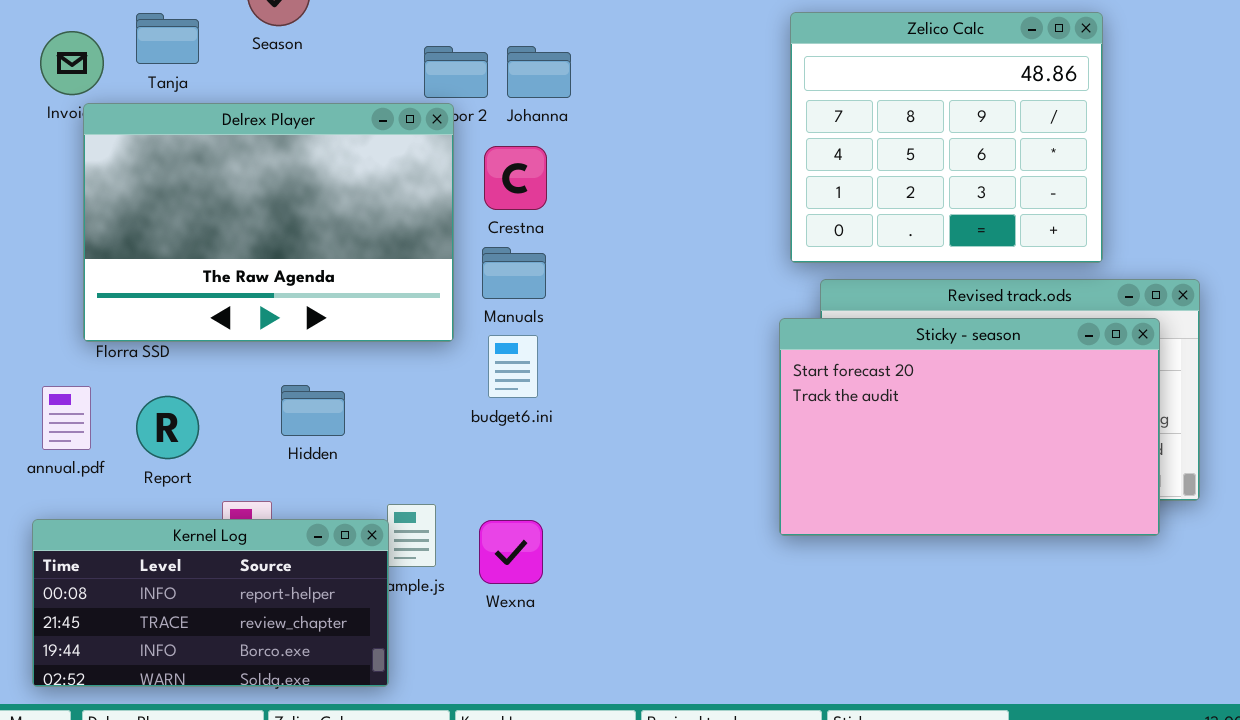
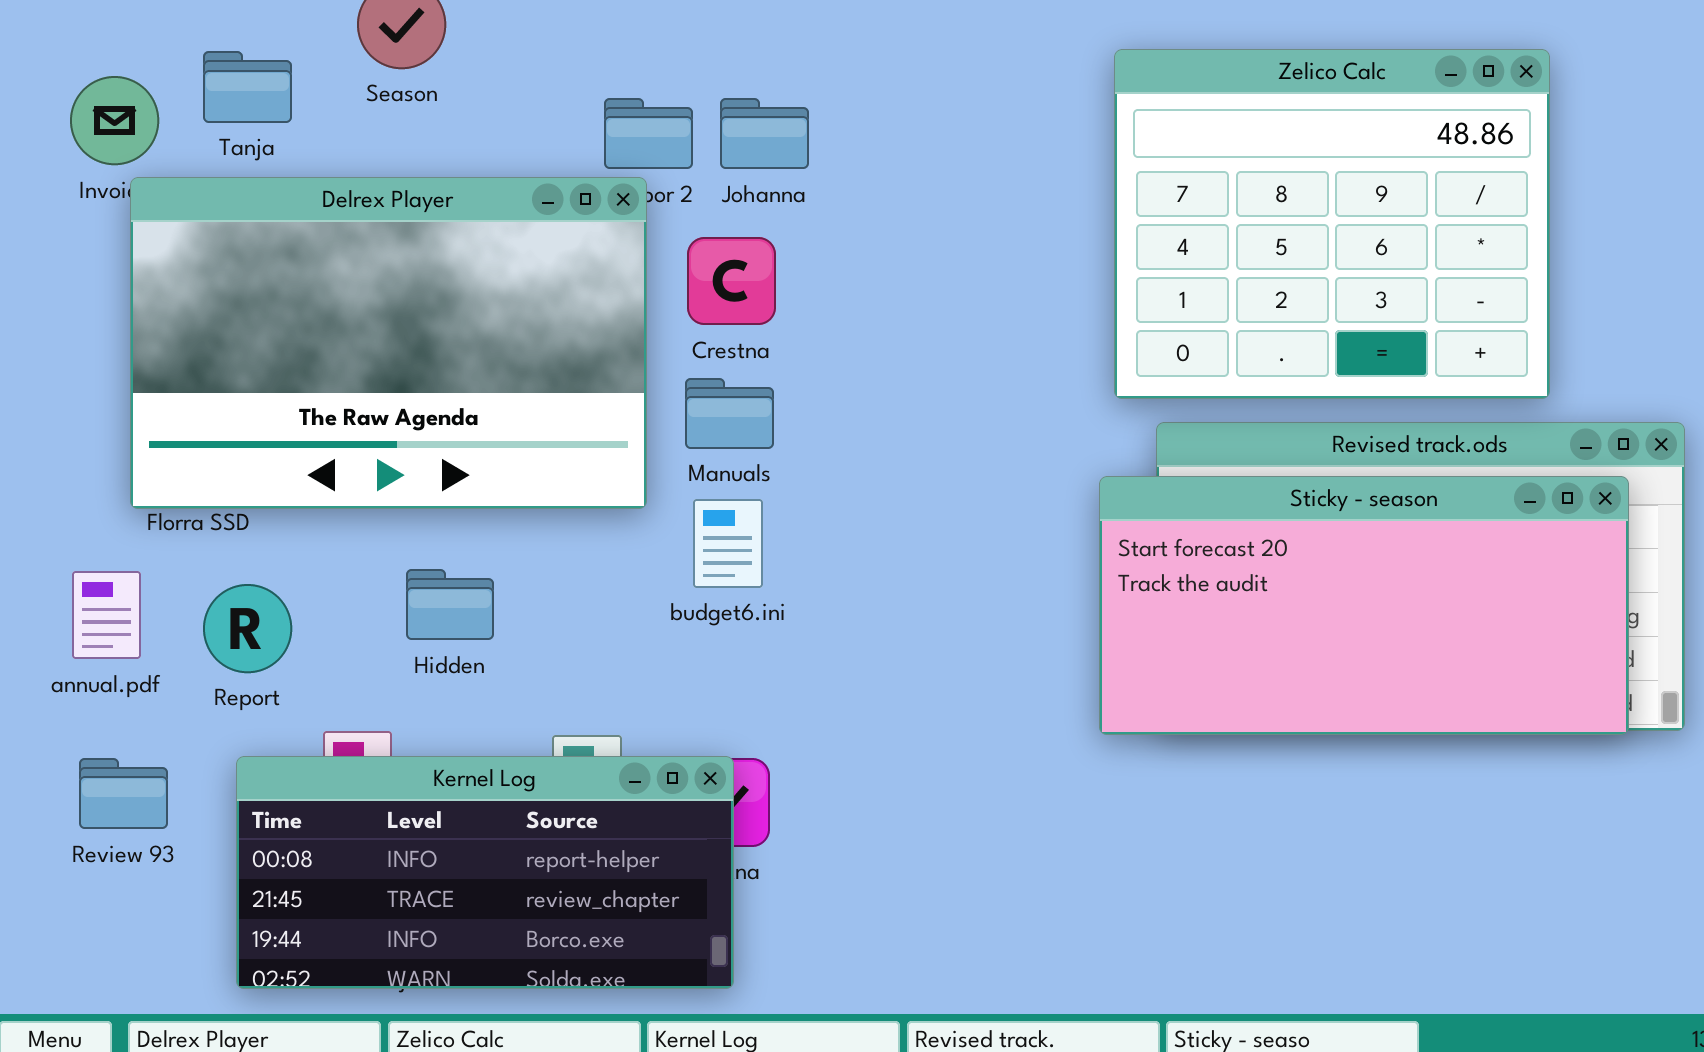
Sticky - season: [779,318,1160,536] -> [1099,476,1629,735], resized
Kernel Log: [32,519,389,687] -> [236,756,734,989], moved

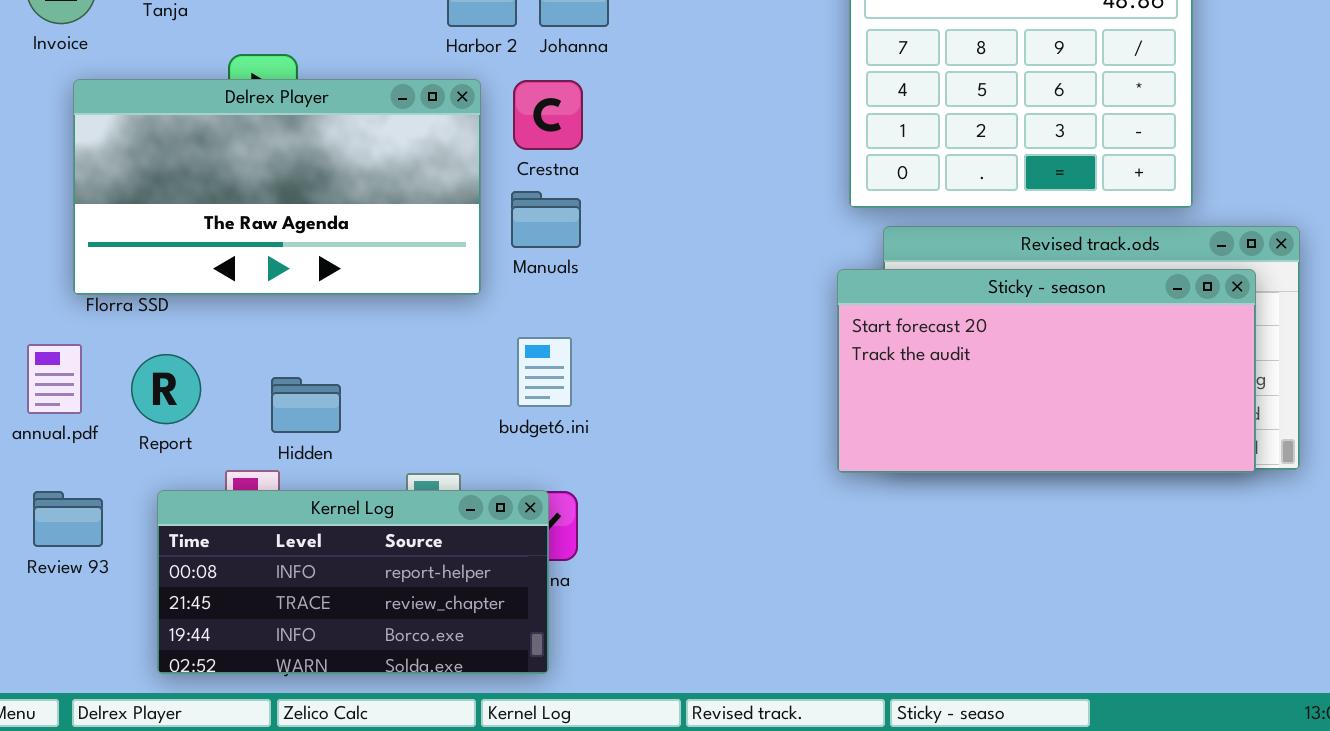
Delrex Player: [130,177,647,509] -> [73,79,481,295], resized
budget6.ini: [693,499,763,588] -> [517,337,572,407], moved
Hidden: [406,569,494,640] -> [271,377,341,433], moved

